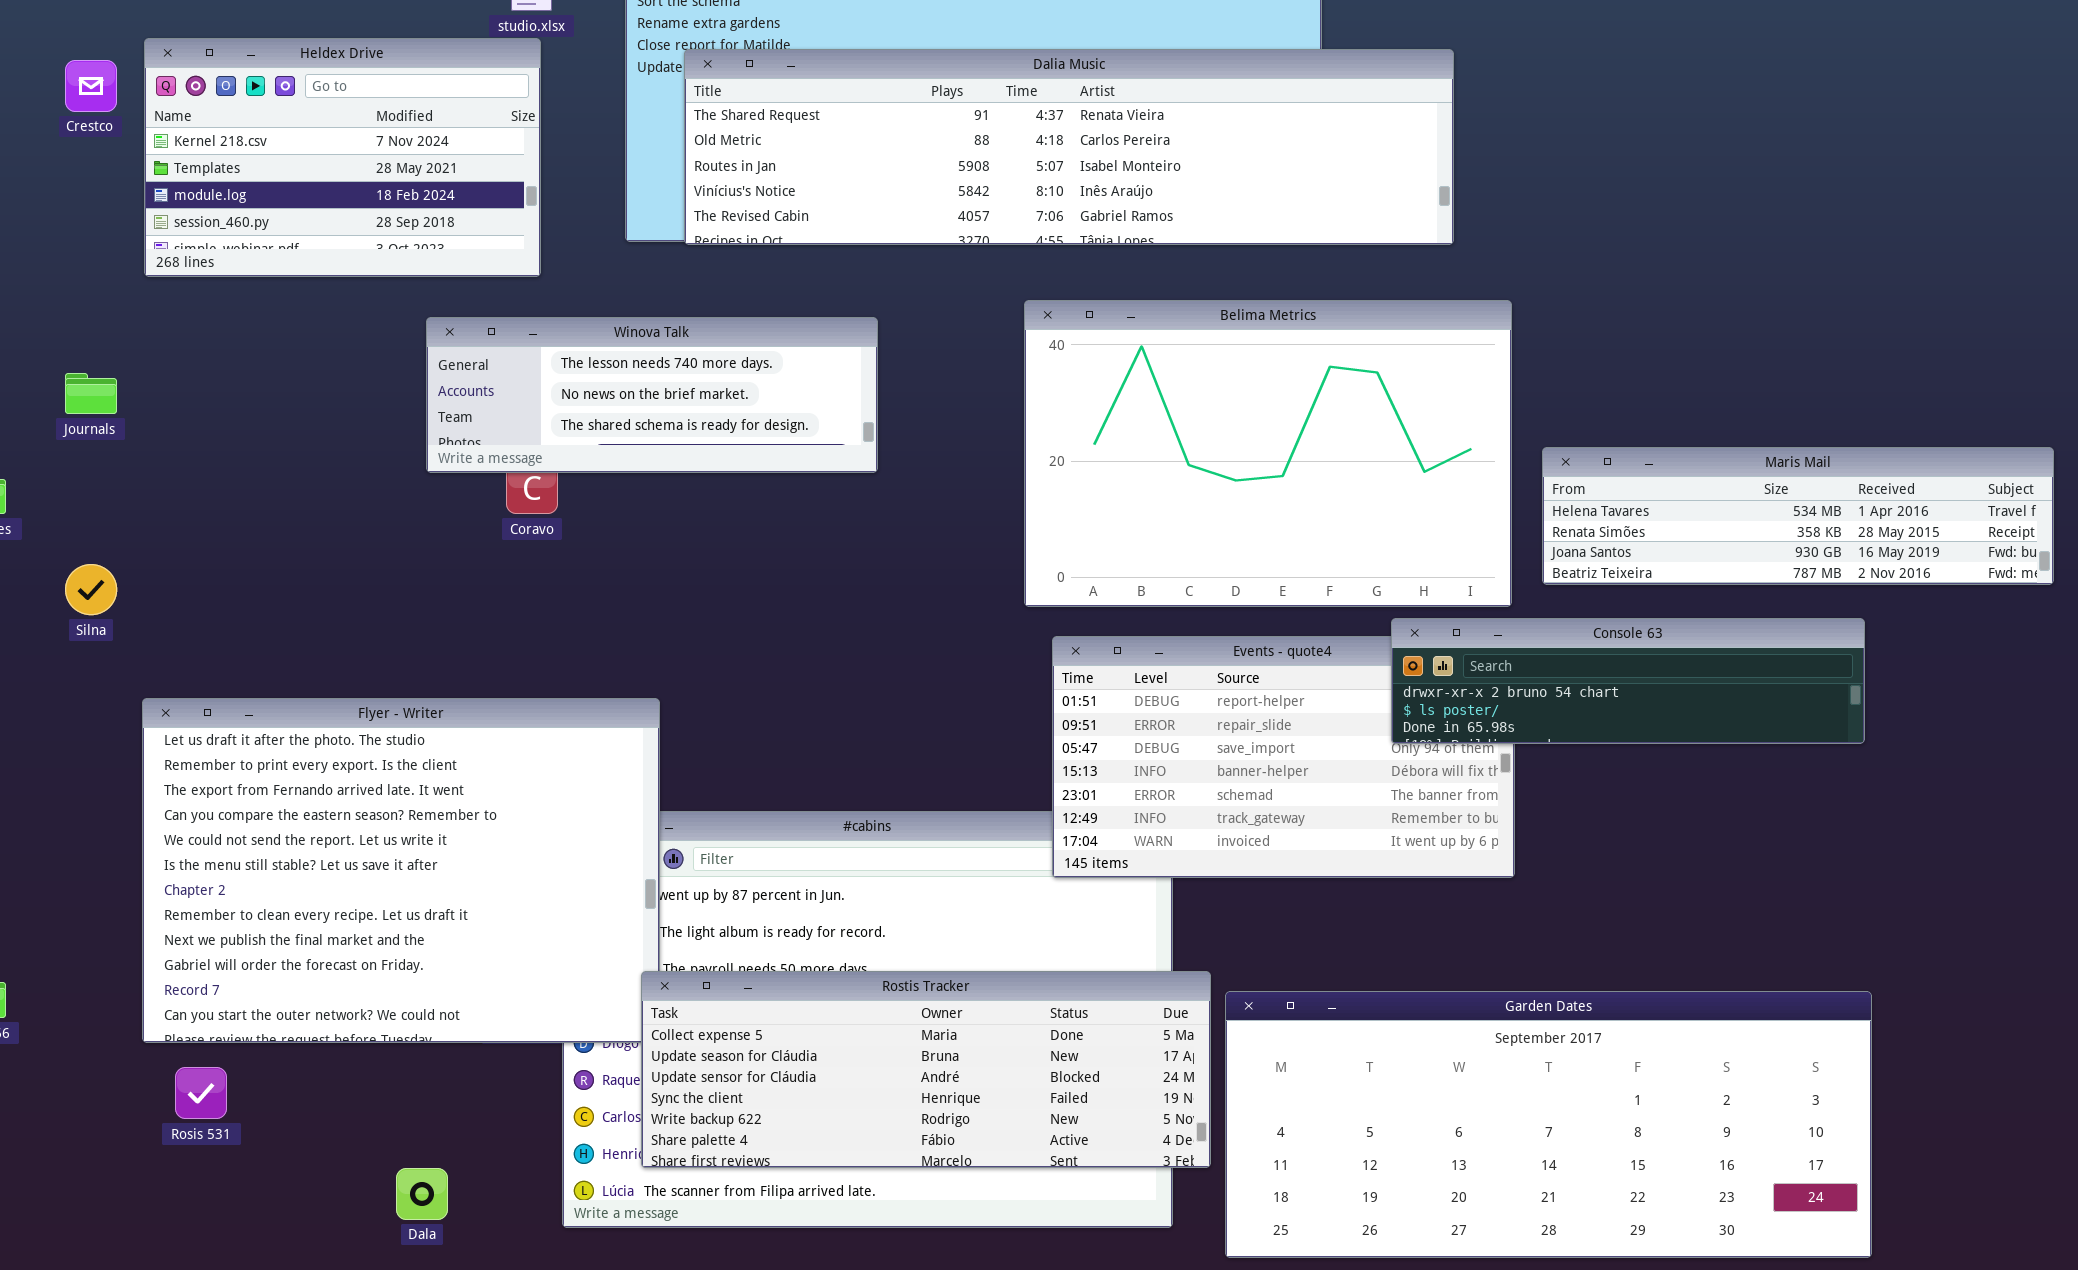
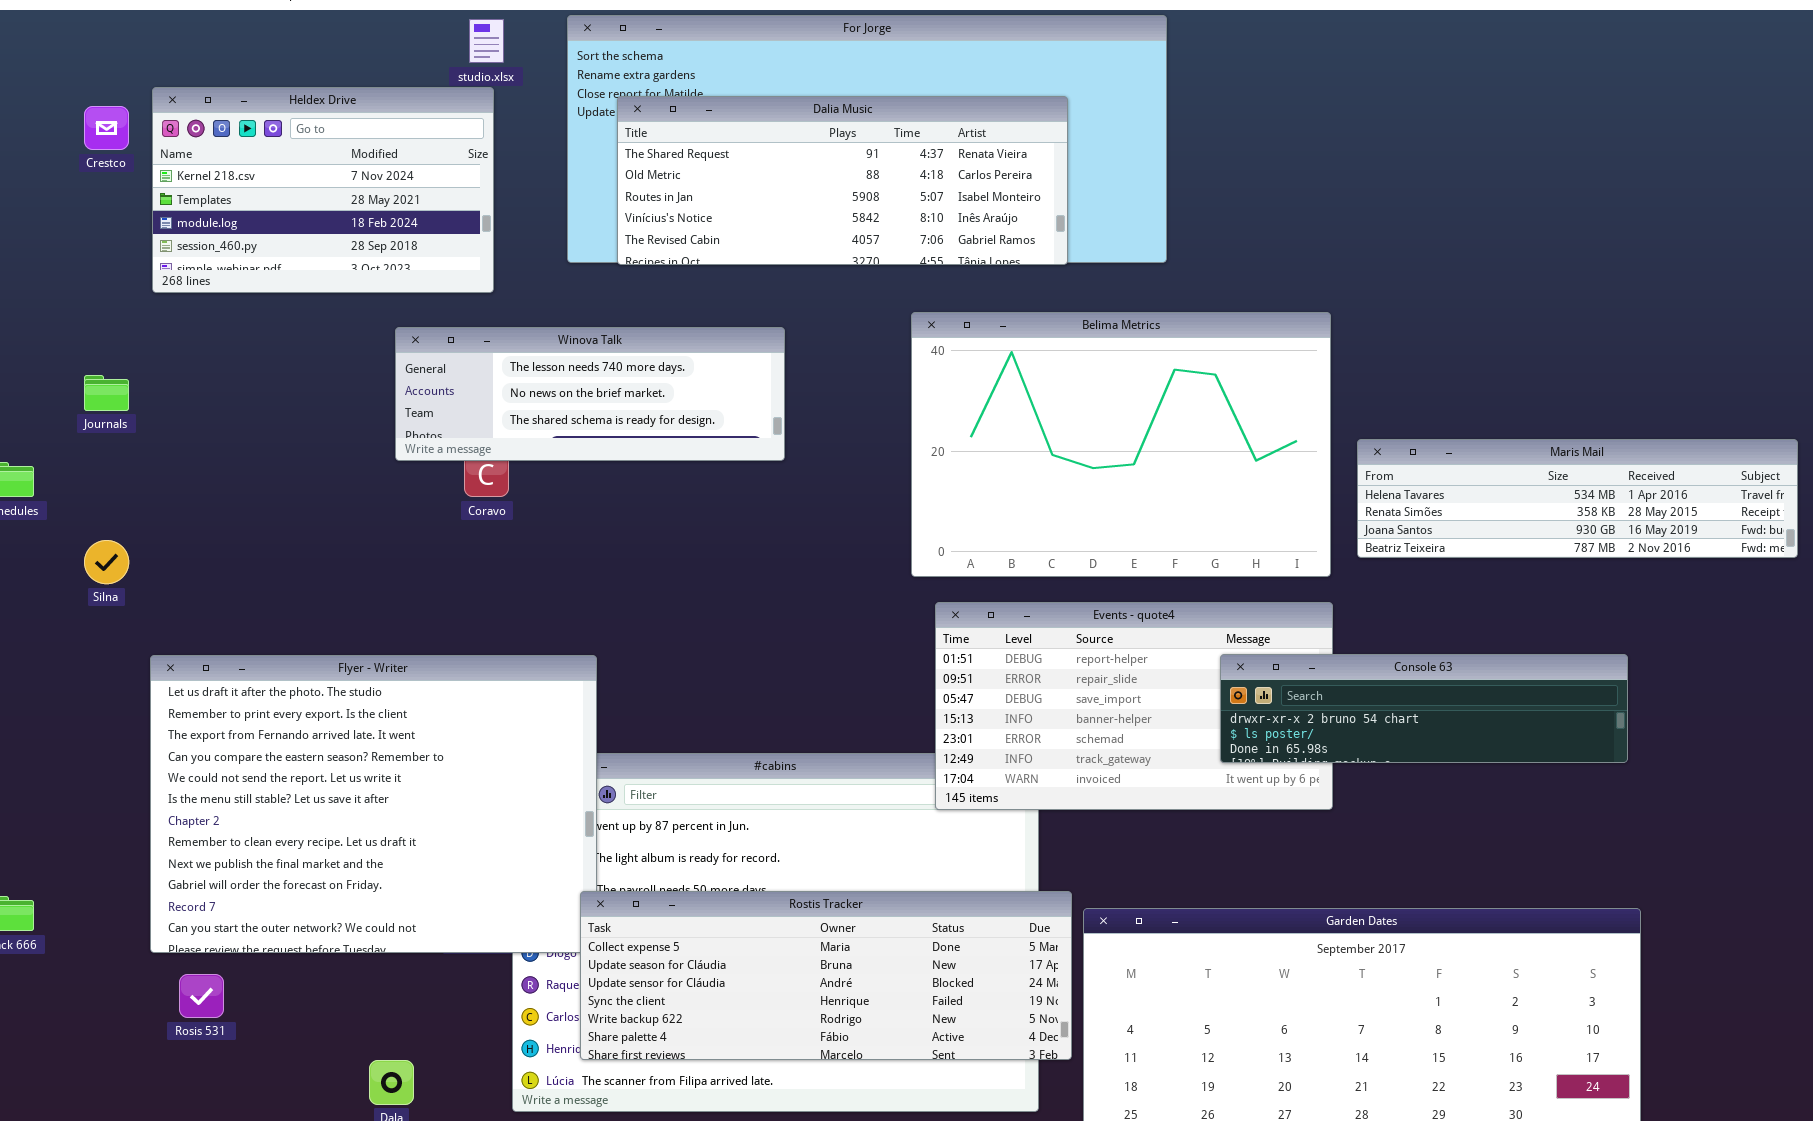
Dalia Music: [684,49,1454,245] -> [617,96,1068,265], resized
Console 63: [1391,618,1865,744] -> [1220,654,1628,763], moved

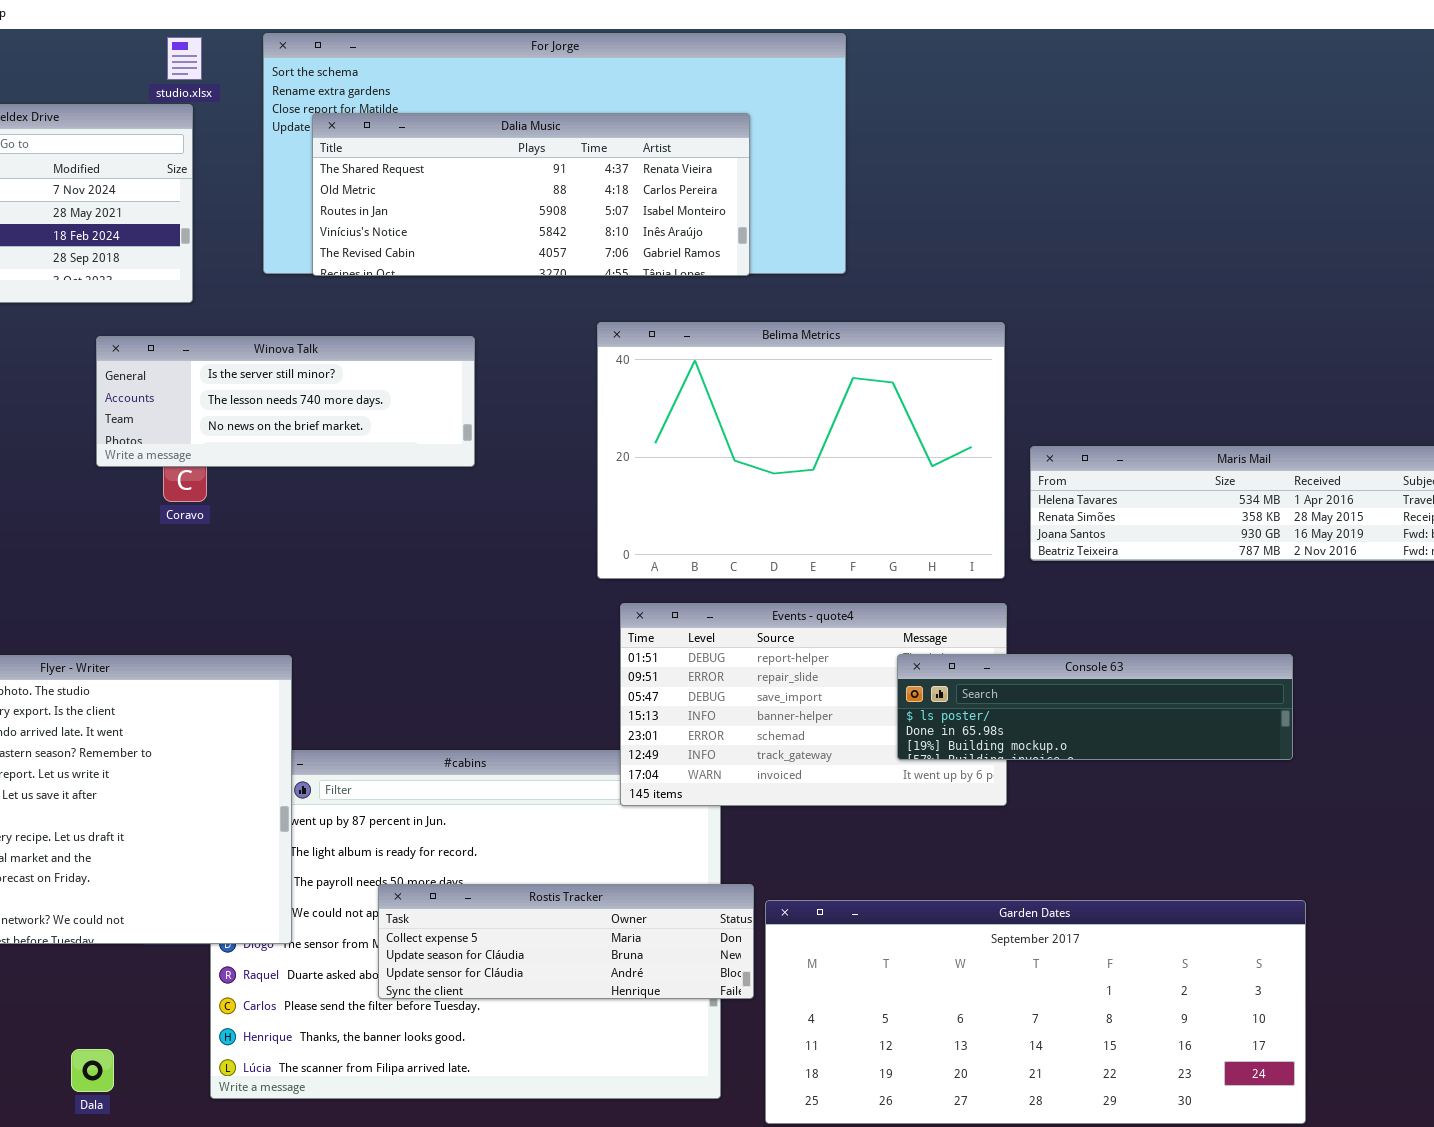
Winova Talk: [395,327,785,461] -> [96,336,475,467], scrolled up 1 row
Console 63: [1220,654,1628,763] -> [897,654,1293,760], scrolled down 1 row
Rostis Tracker: [580,891,1072,1060] -> [378,884,754,999], resized

